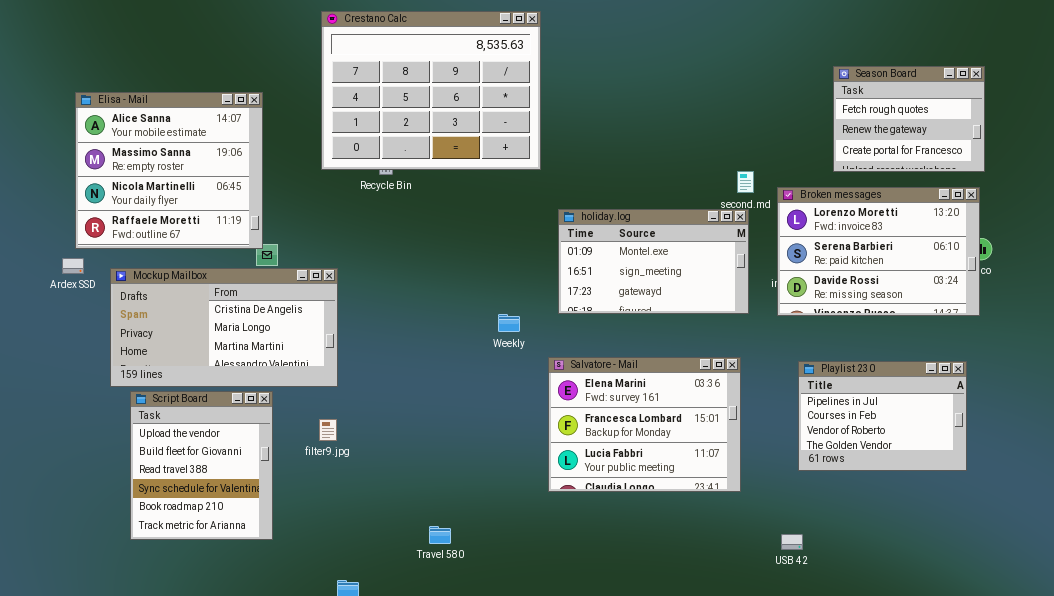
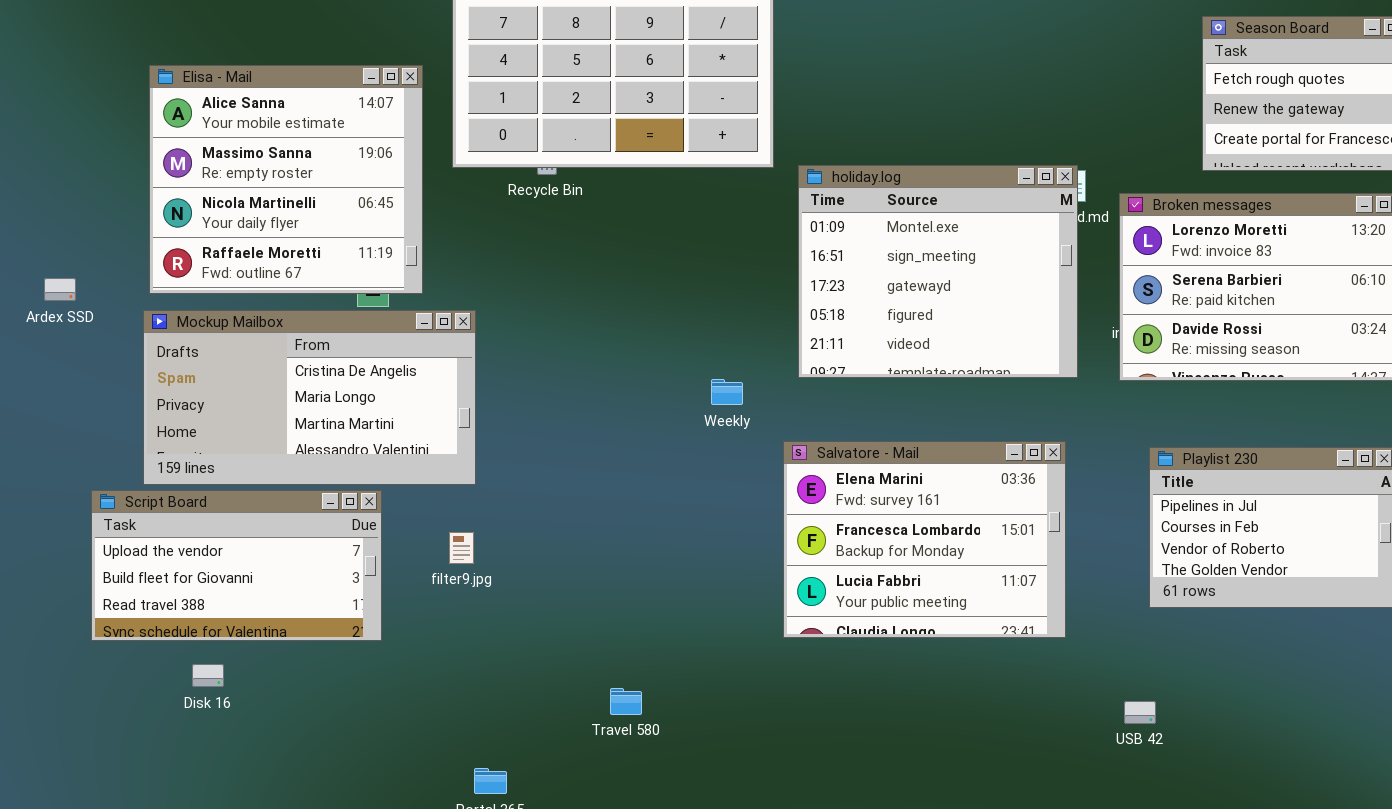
Elisa - Mail: [75,92,263,249] -> [149,65,423,294], moved
holiday.log: [558,209,749,314] -> [798,165,1078,378], resized
Ardex SSD: [62,258,84,274] -> [44,278,76,301], moved
Script Board: [130,391,273,540] -> [91,490,382,641], resized

